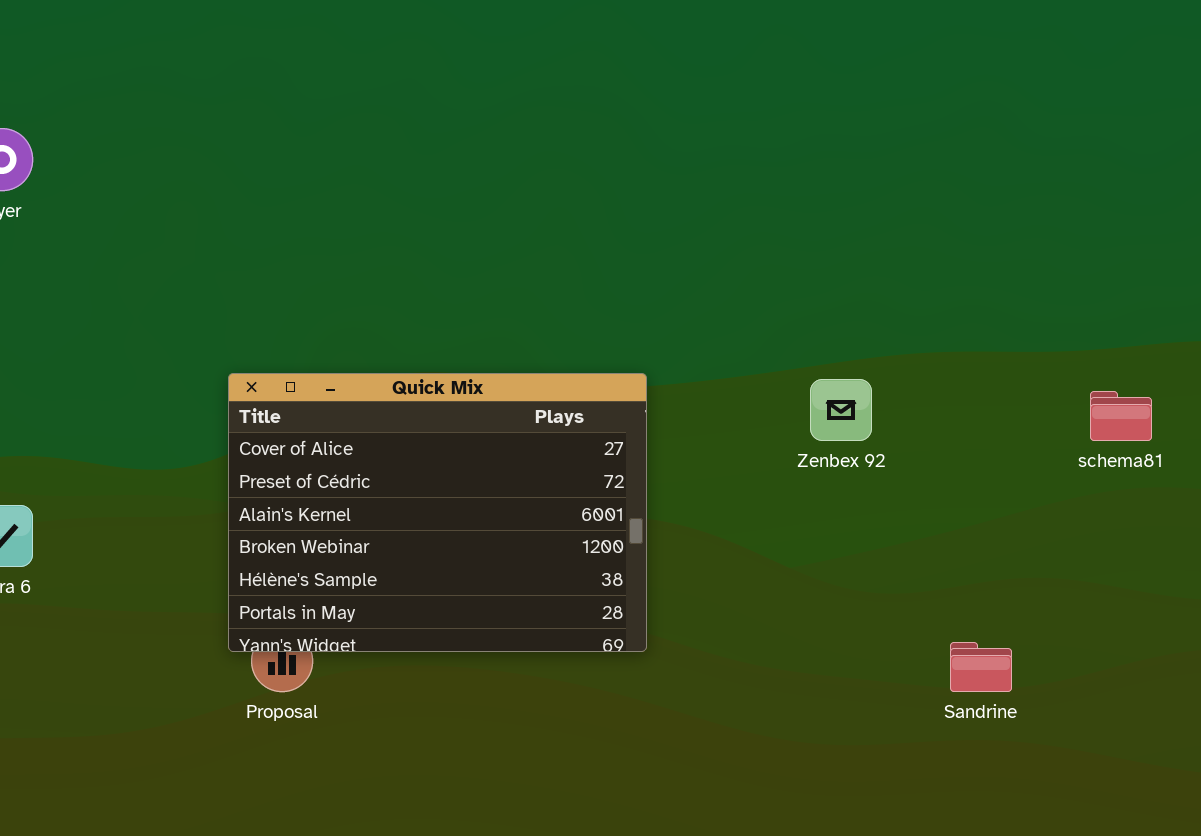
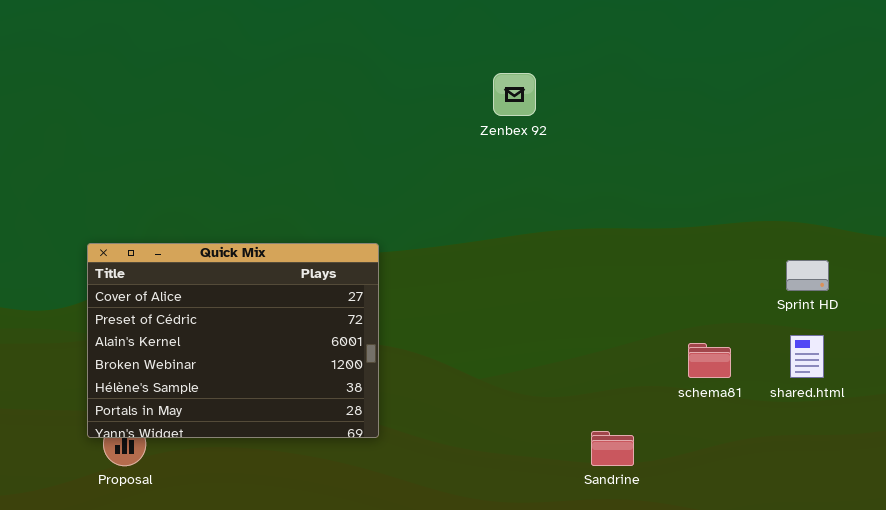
Zenbex 92: [810,379,872,441] -> [493,73,536,116], moved
schema81: [1090,391,1152,441] -> [688,343,731,378], moved

